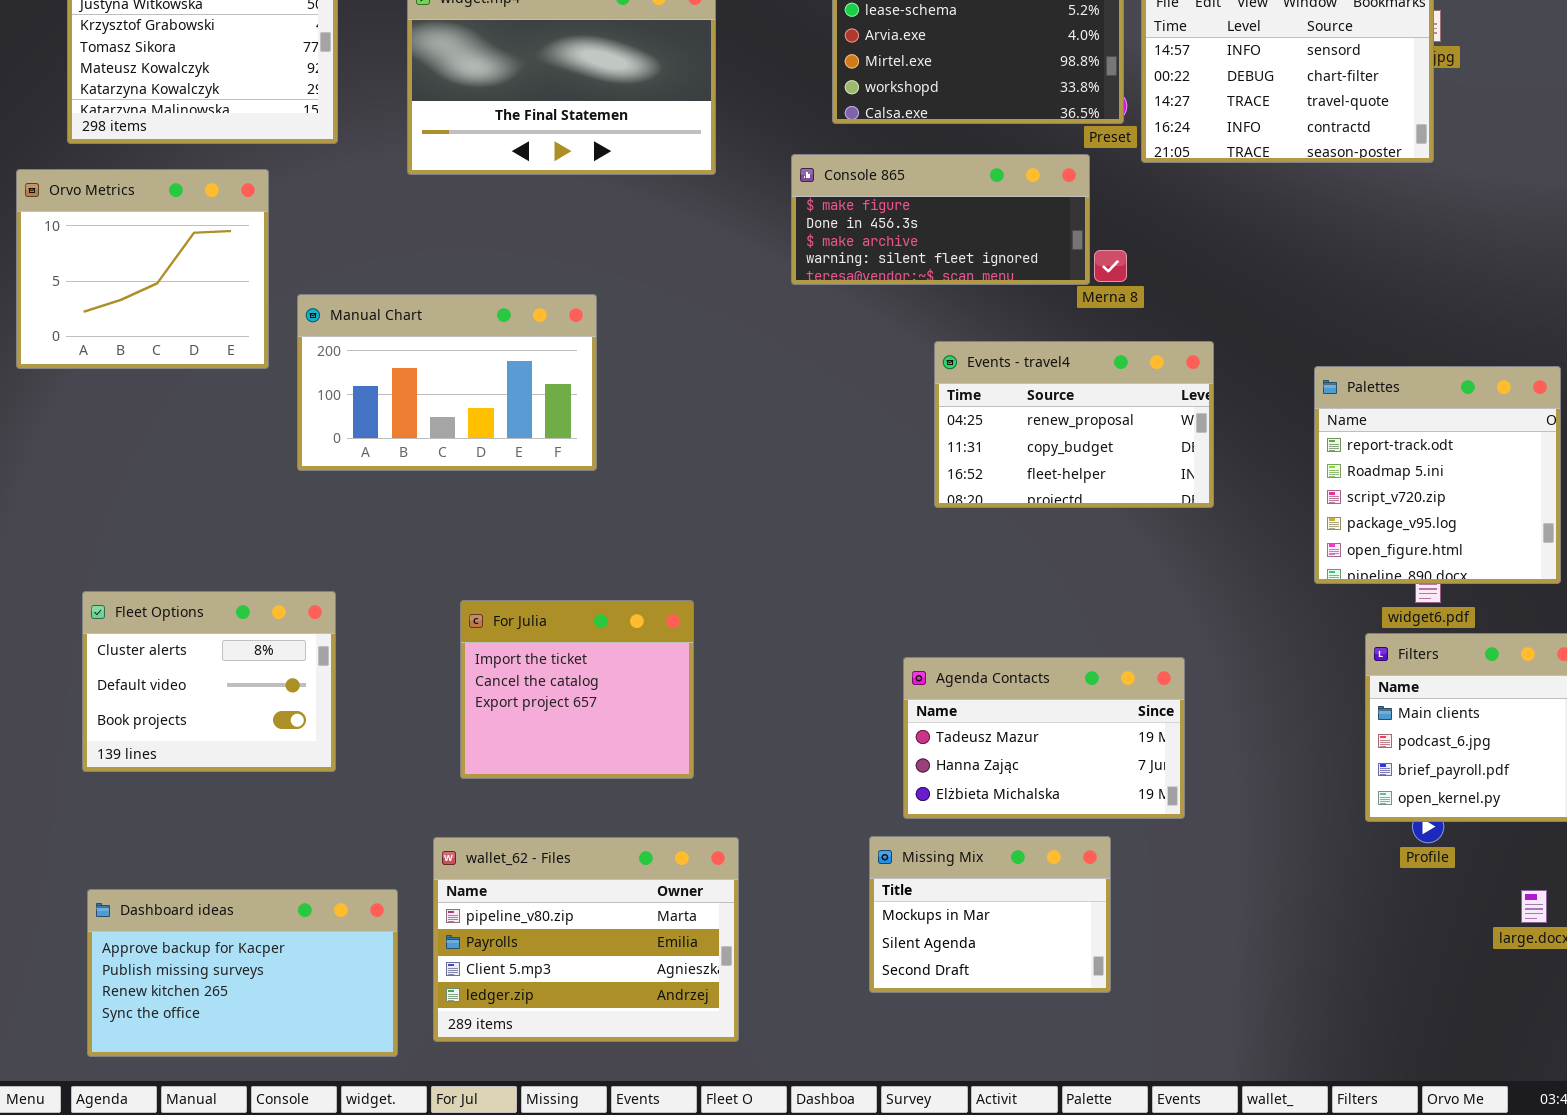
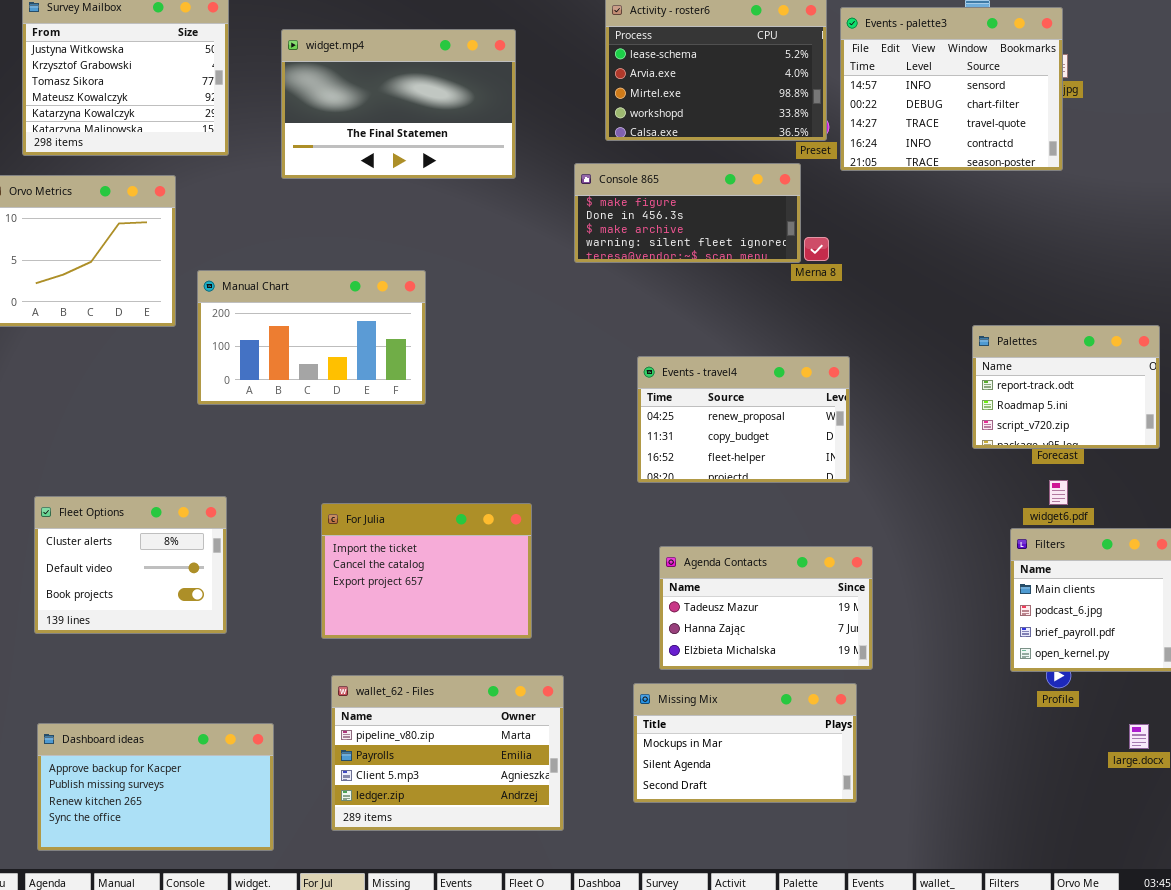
Events - travel4: [934,341,1214,508] -> [637,356,850,483], moved
Palettes: [1314,366,1561,584] -> [972,325,1160,449], resized
For Julia: [460,600,694,779] -> [321,503,532,639], resized
Missing Mix: [869,836,1111,993] -> [633,683,857,803], resized
wallet_62 - Files: [433,837,739,1042] -> [331,675,564,831], moved

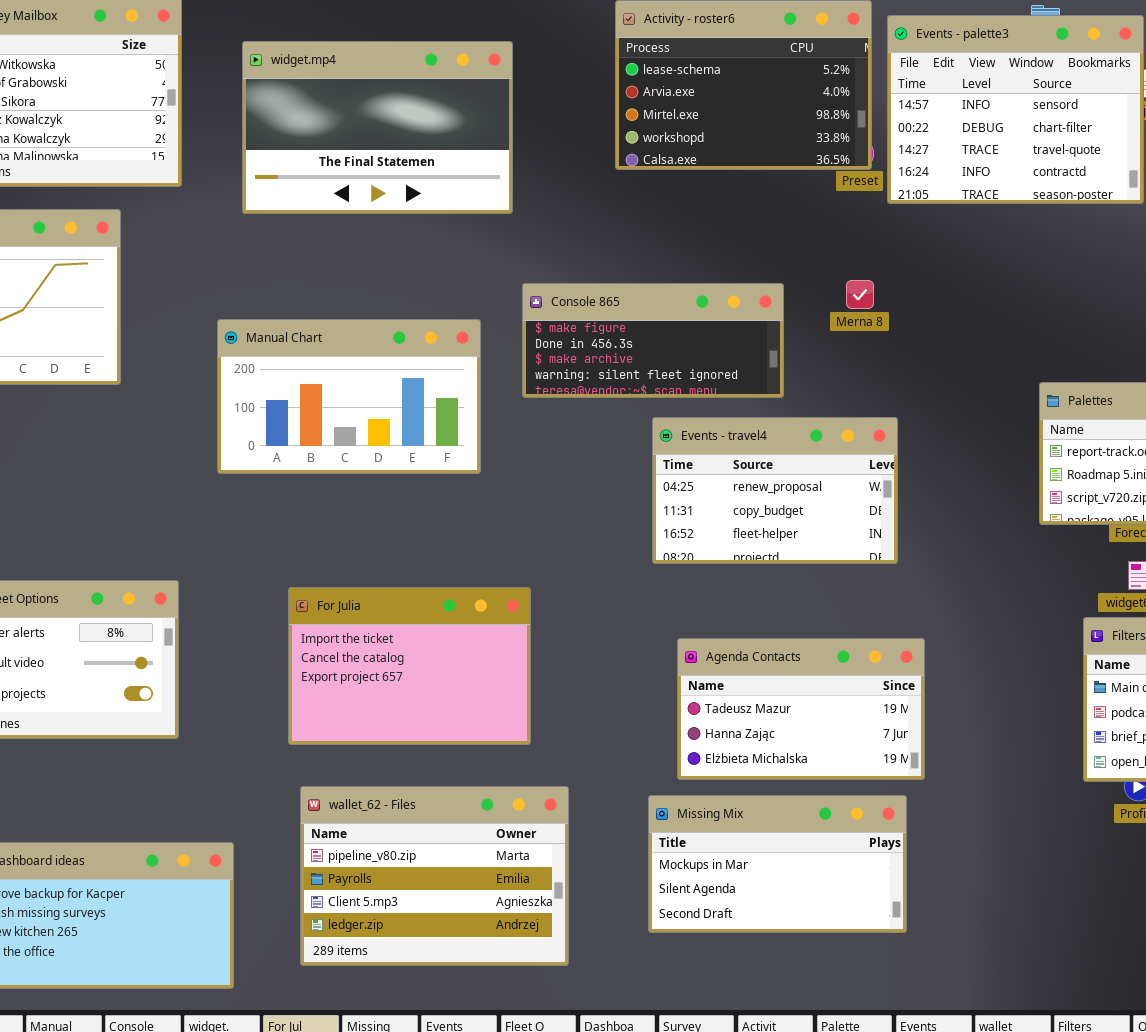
Console 865: [574,163,801,263] -> [522,283,784,398], moved
Manual Chart: [197,270,426,405] -> [217,319,481,474], moved

